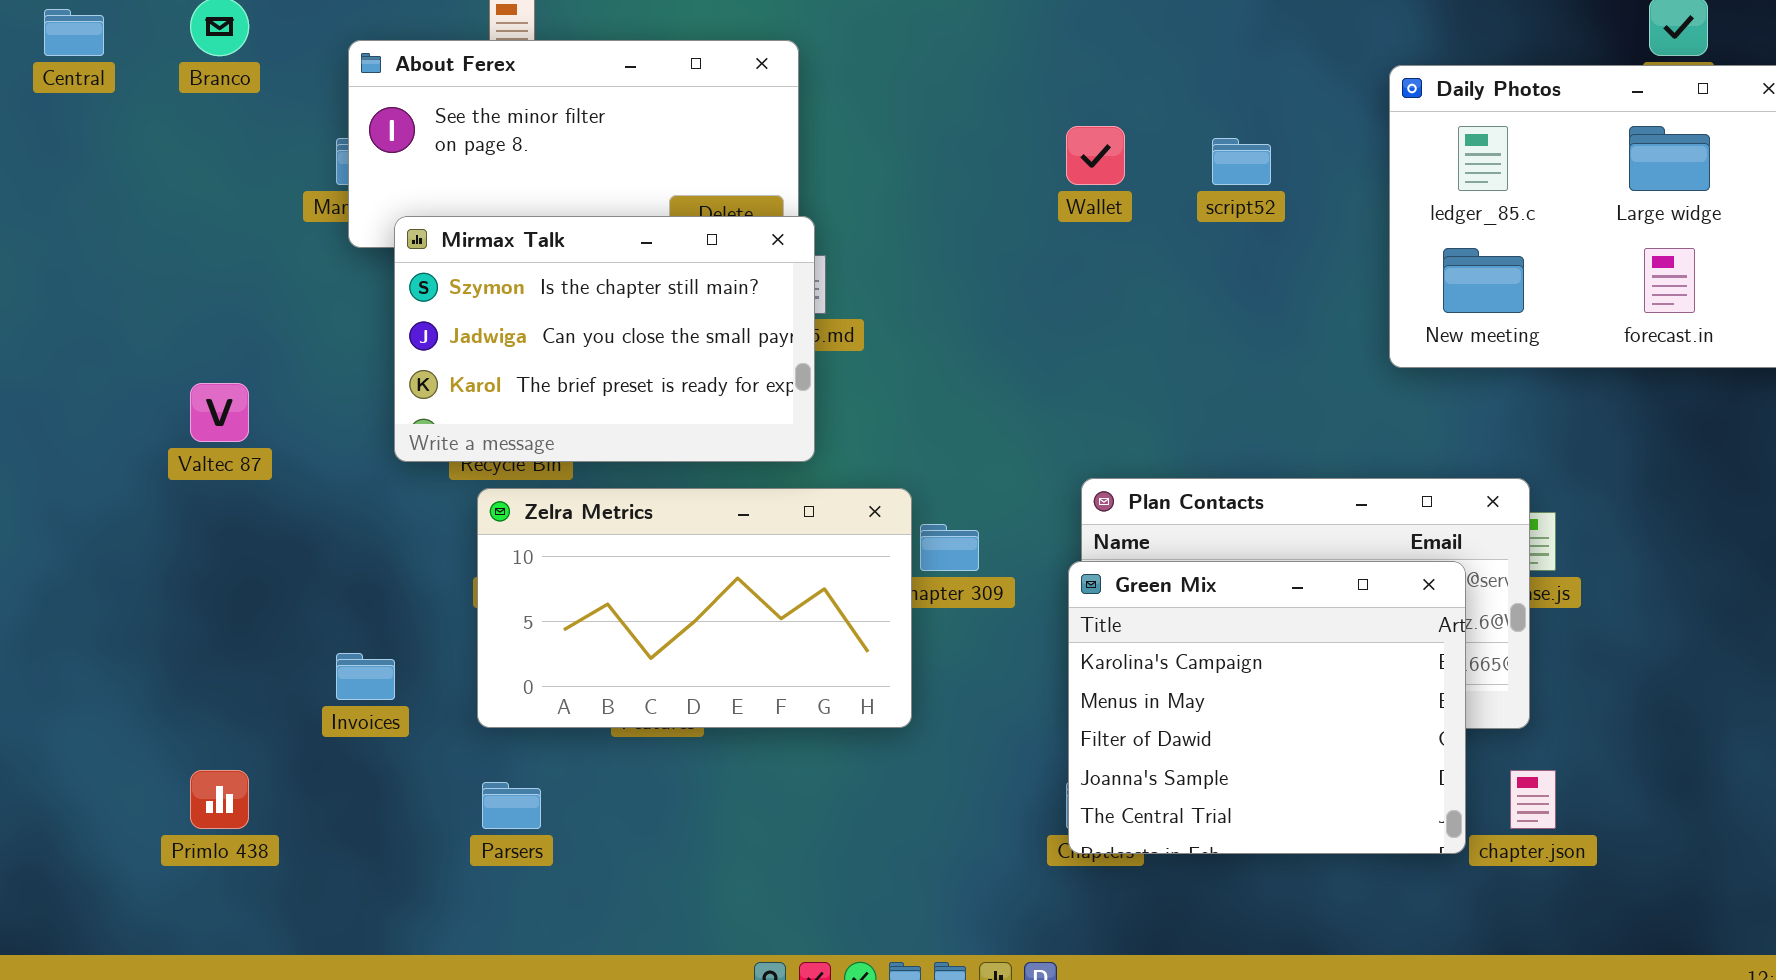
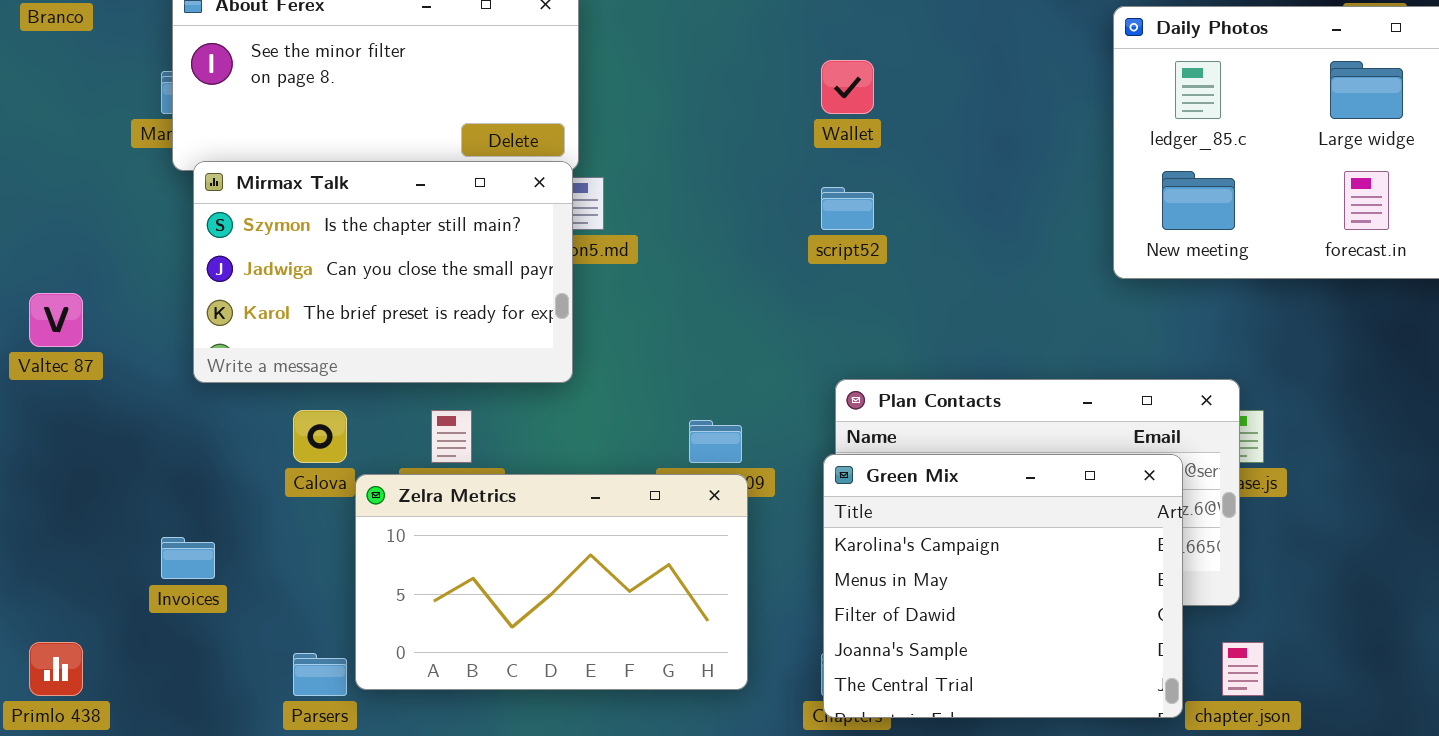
script52: [1212,138,1271,185] -> [821,187,874,230], moved
Mirmax Talk: [394,216,815,462] -> [193,161,573,383], moved
Zelra Metrics: [477,488,912,728] -> [355,474,748,690], moved

